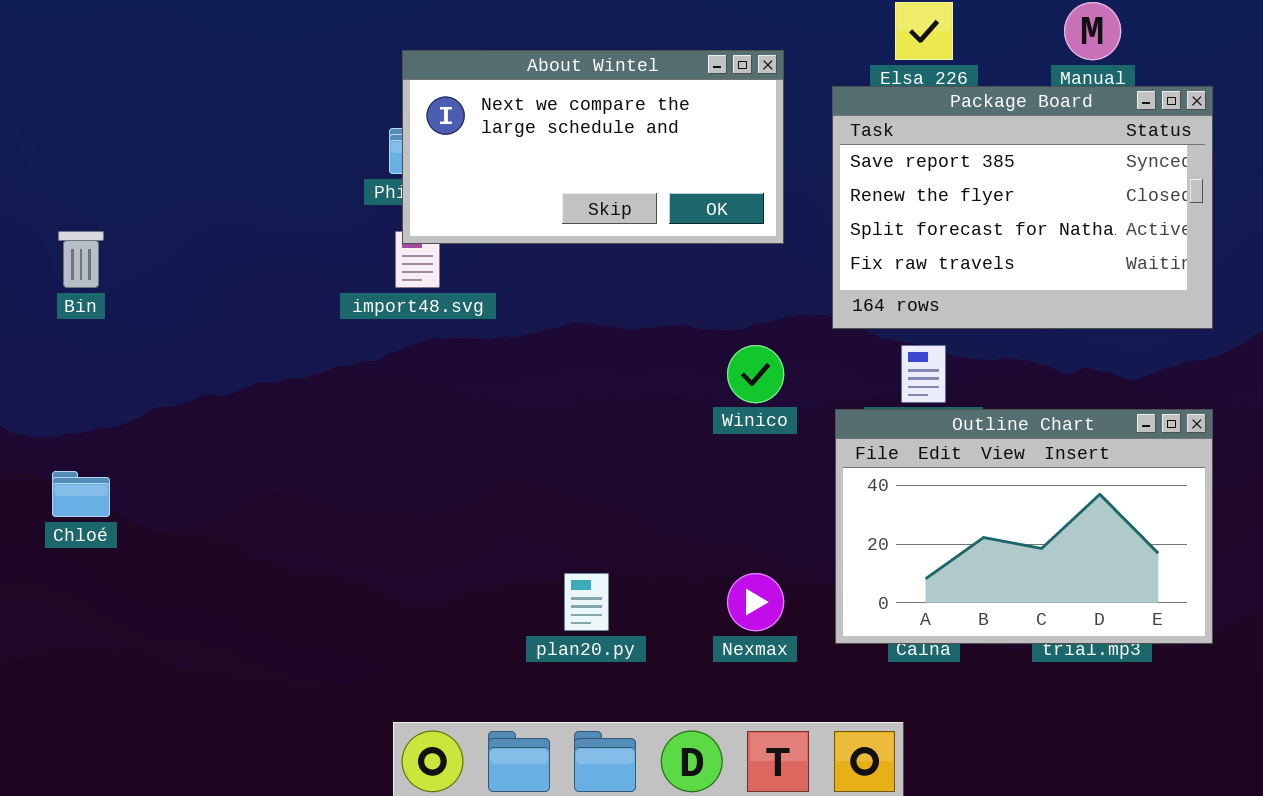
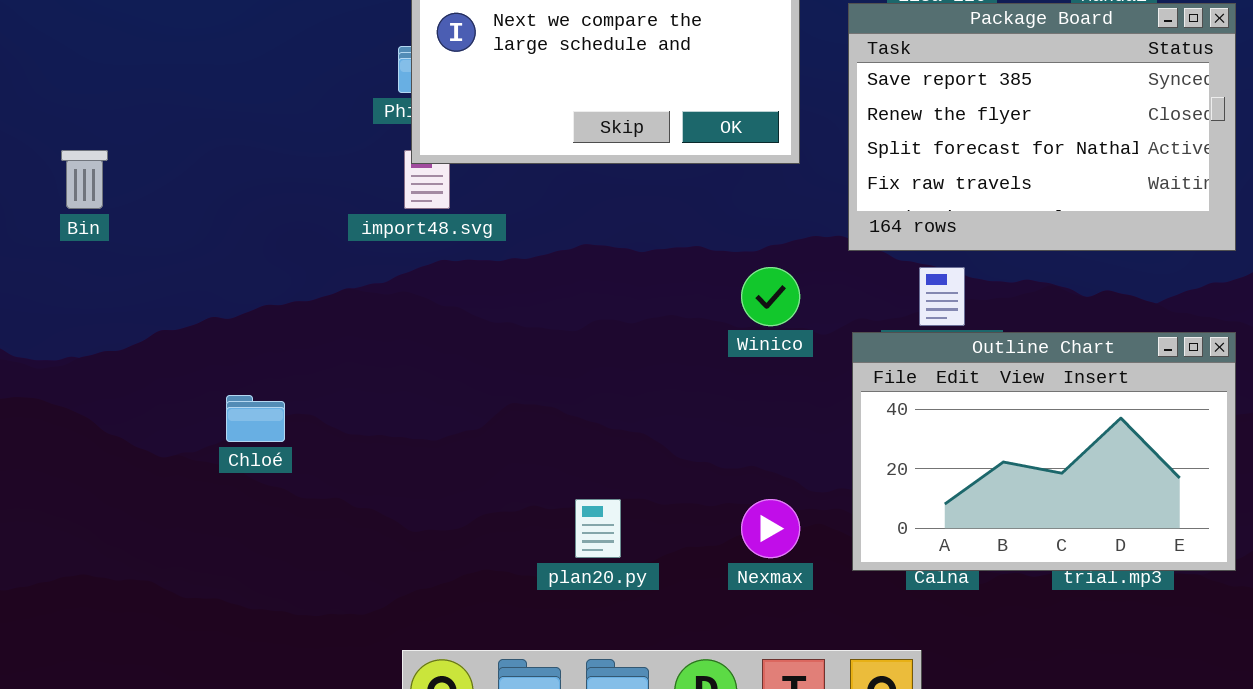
Chloé: [52,471,110,517] -> [226,395,285,442], moved

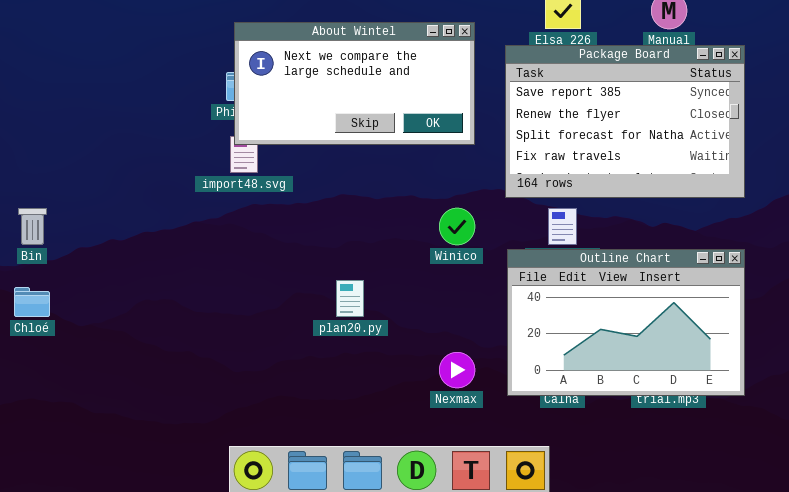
Bin: [61,150,108,209] -> [18,208,47,245], moved
Chloé: [226,395,285,442] -> [14,287,50,317], moved
plan20.py: [575,499,621,558] -> [336,280,364,317], moved

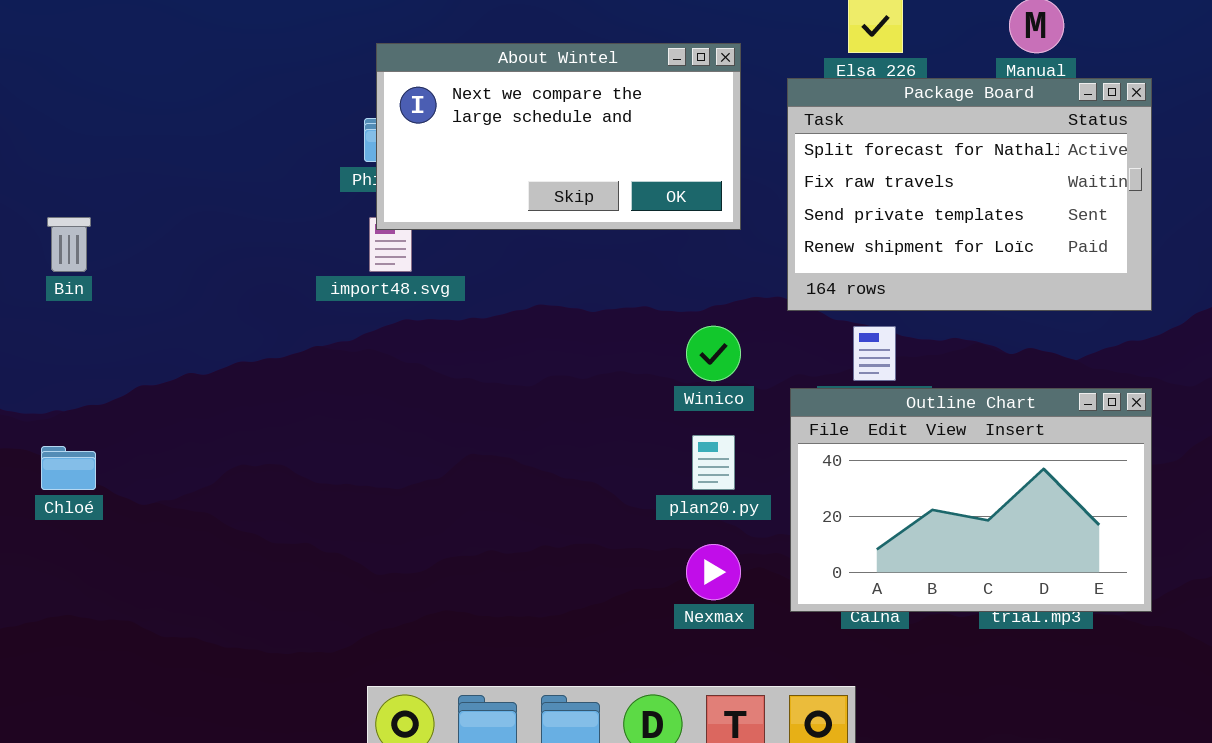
Package Board: [505,45,745,198] -> [787,78,1152,311], scrolled down 2 rows
Bin: [18,208,47,245] -> [47,217,91,272], moved
plan20.py: [336,280,364,317] -> [692,435,735,490], moved

